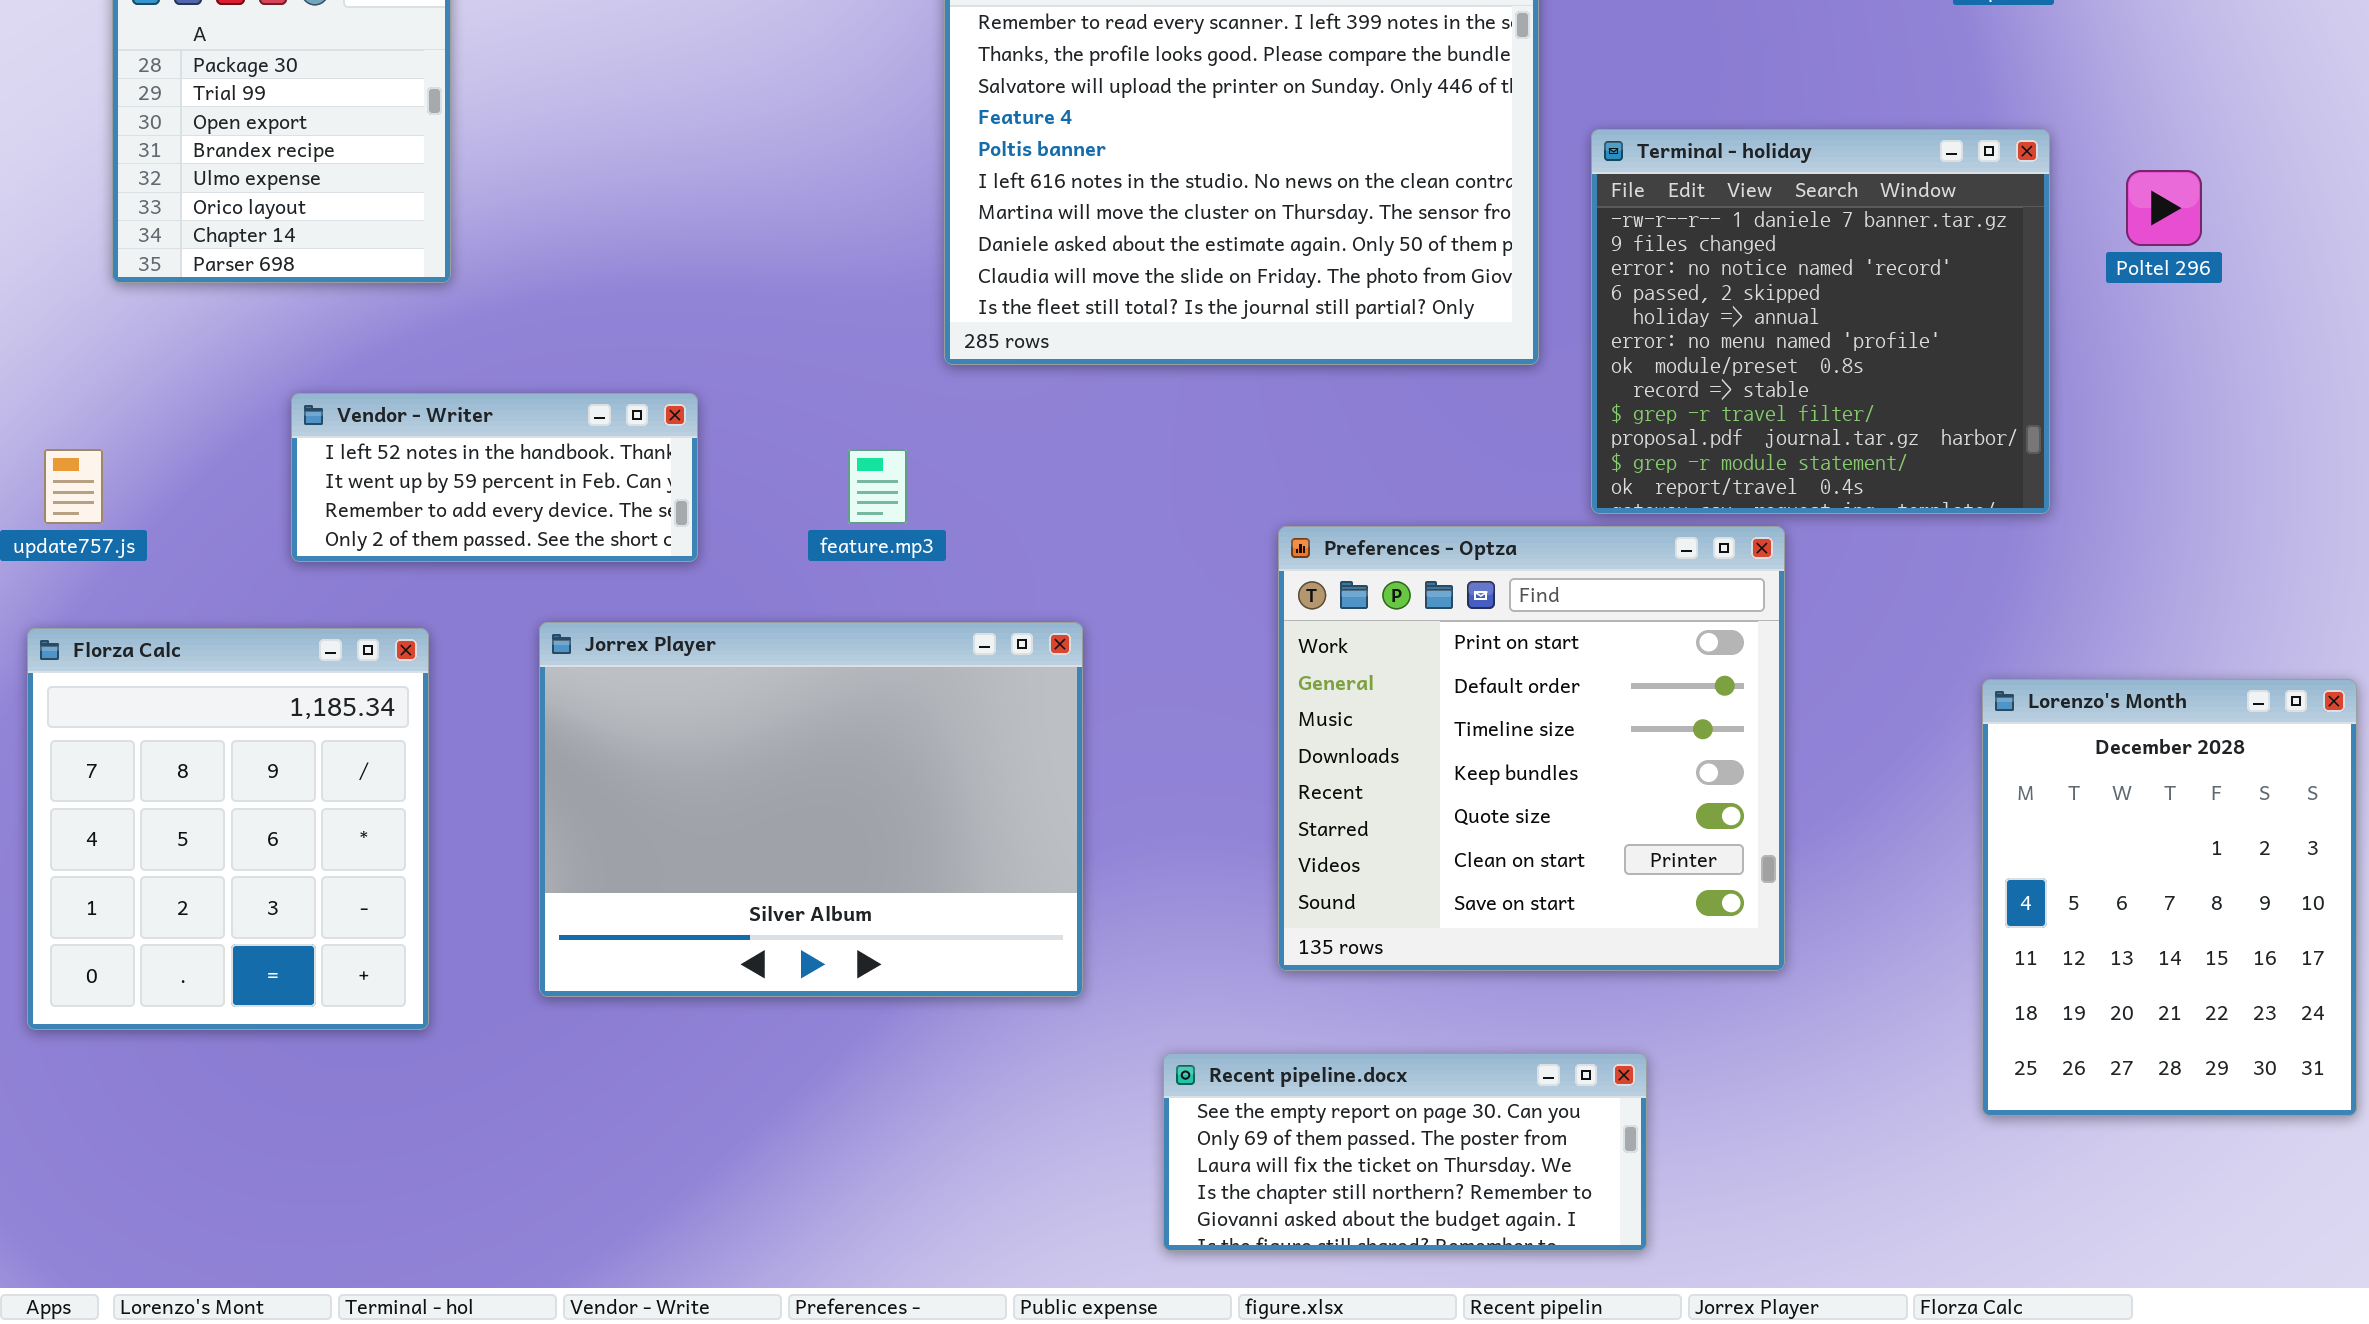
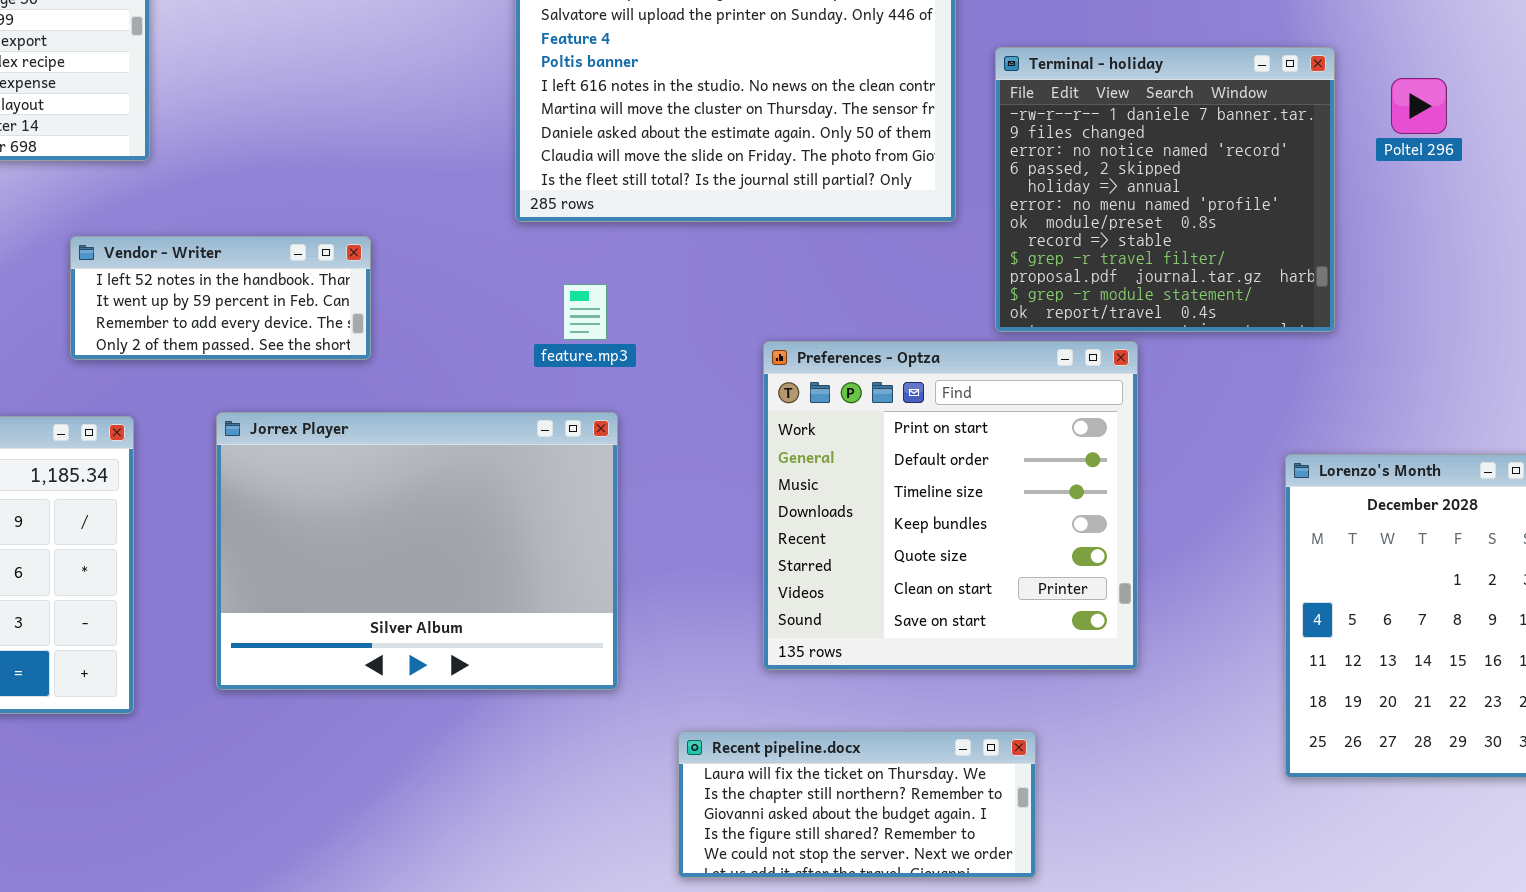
Vendor - Writer: [291,393,698,562] -> [70,236,371,360], moved
feature.mp3: [848,449,907,524] -> [563,284,607,340], moved
Recent pipeline.docx: [1163,1053,1647,1251] -> [678,731,1036,878], scrolled down 2 rows

